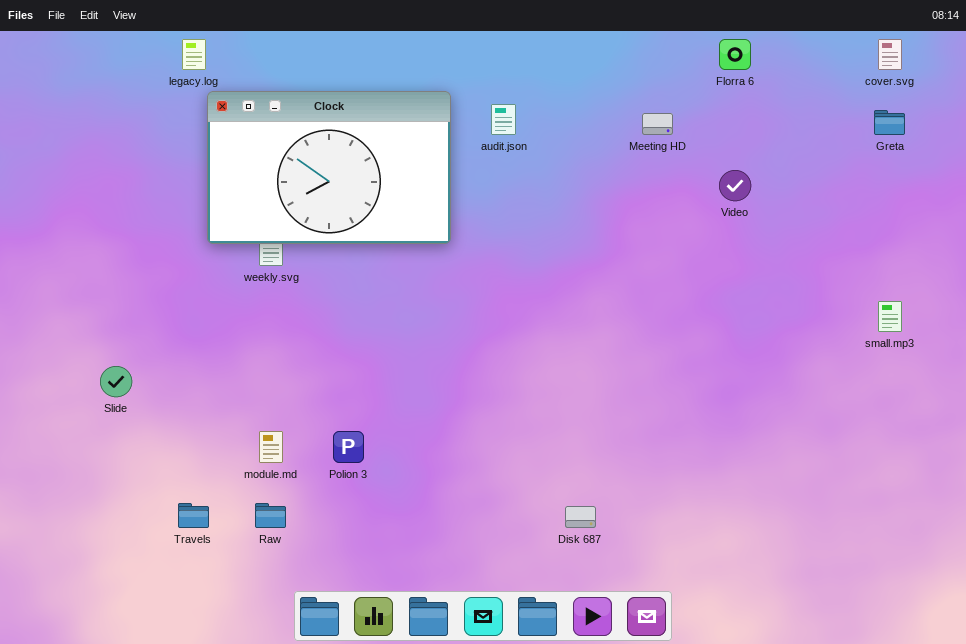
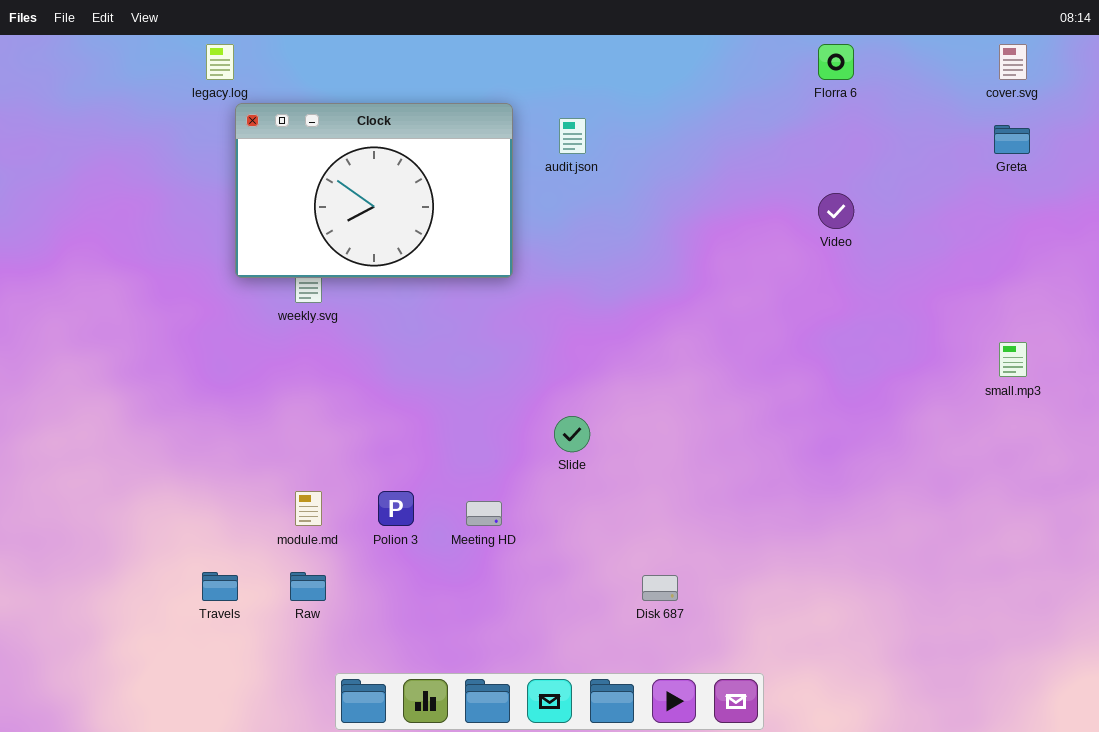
Meeting HD: [642,113,673,135] -> [466,501,502,526], moved
Slide: [100,366,132,397] -> [554,416,590,452], moved

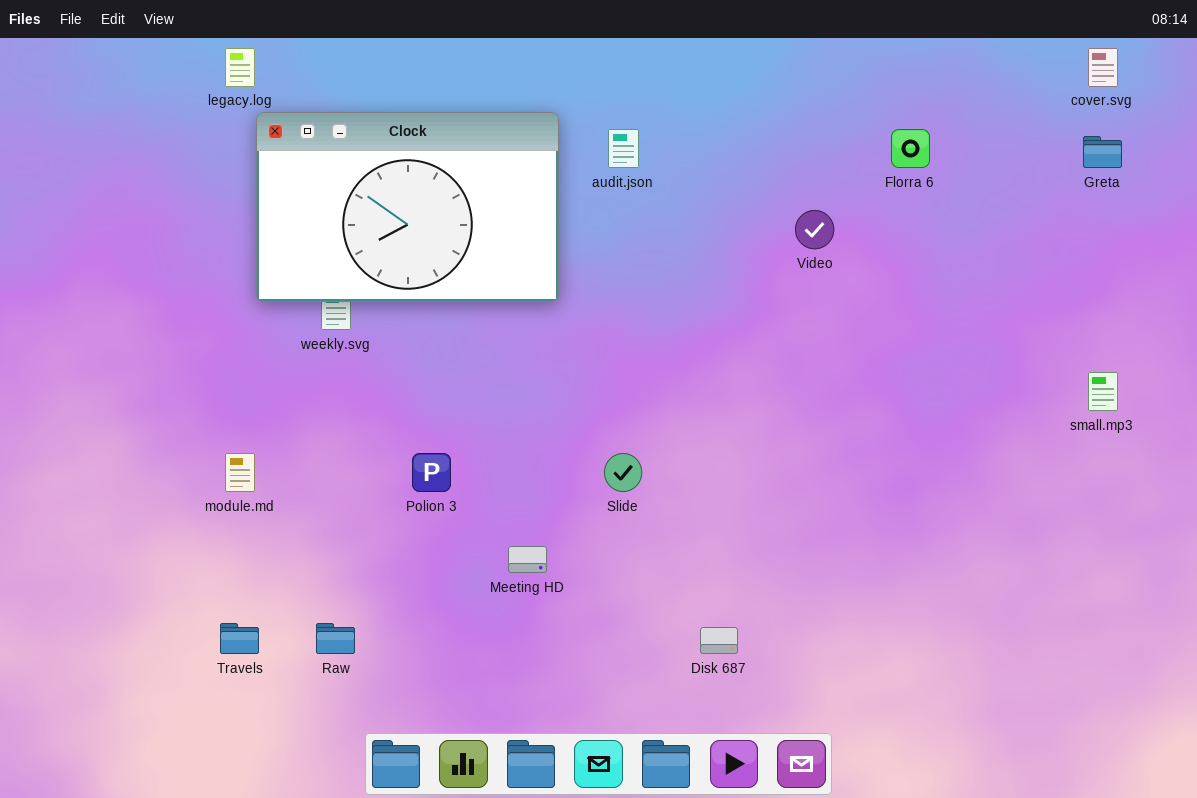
Florra 6: [818,44,854,80] -> [891,129,930,168], moved
Video: [818,193,854,229] -> [795,210,834,249], moved
module.md: [295,491,322,526] -> [225,453,255,492], moved
Polion 3: [378,491,414,526] -> [412,453,451,492], moved

